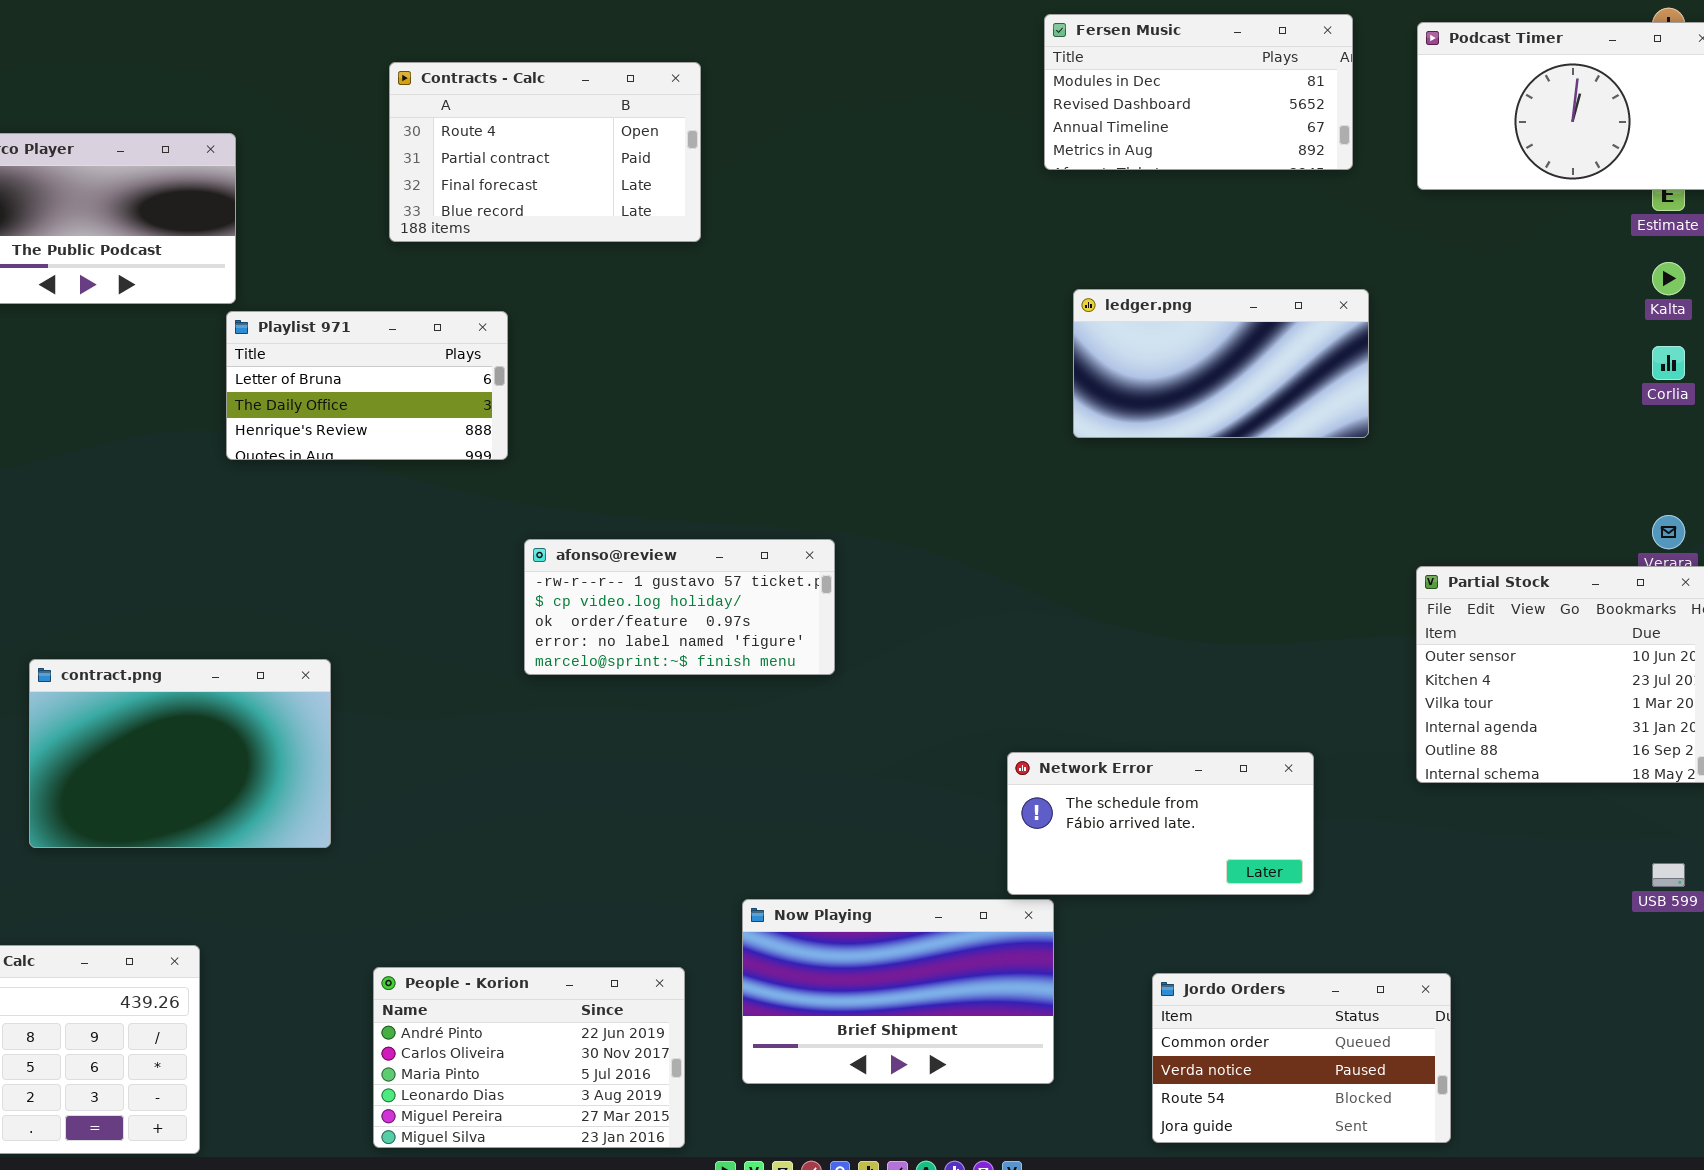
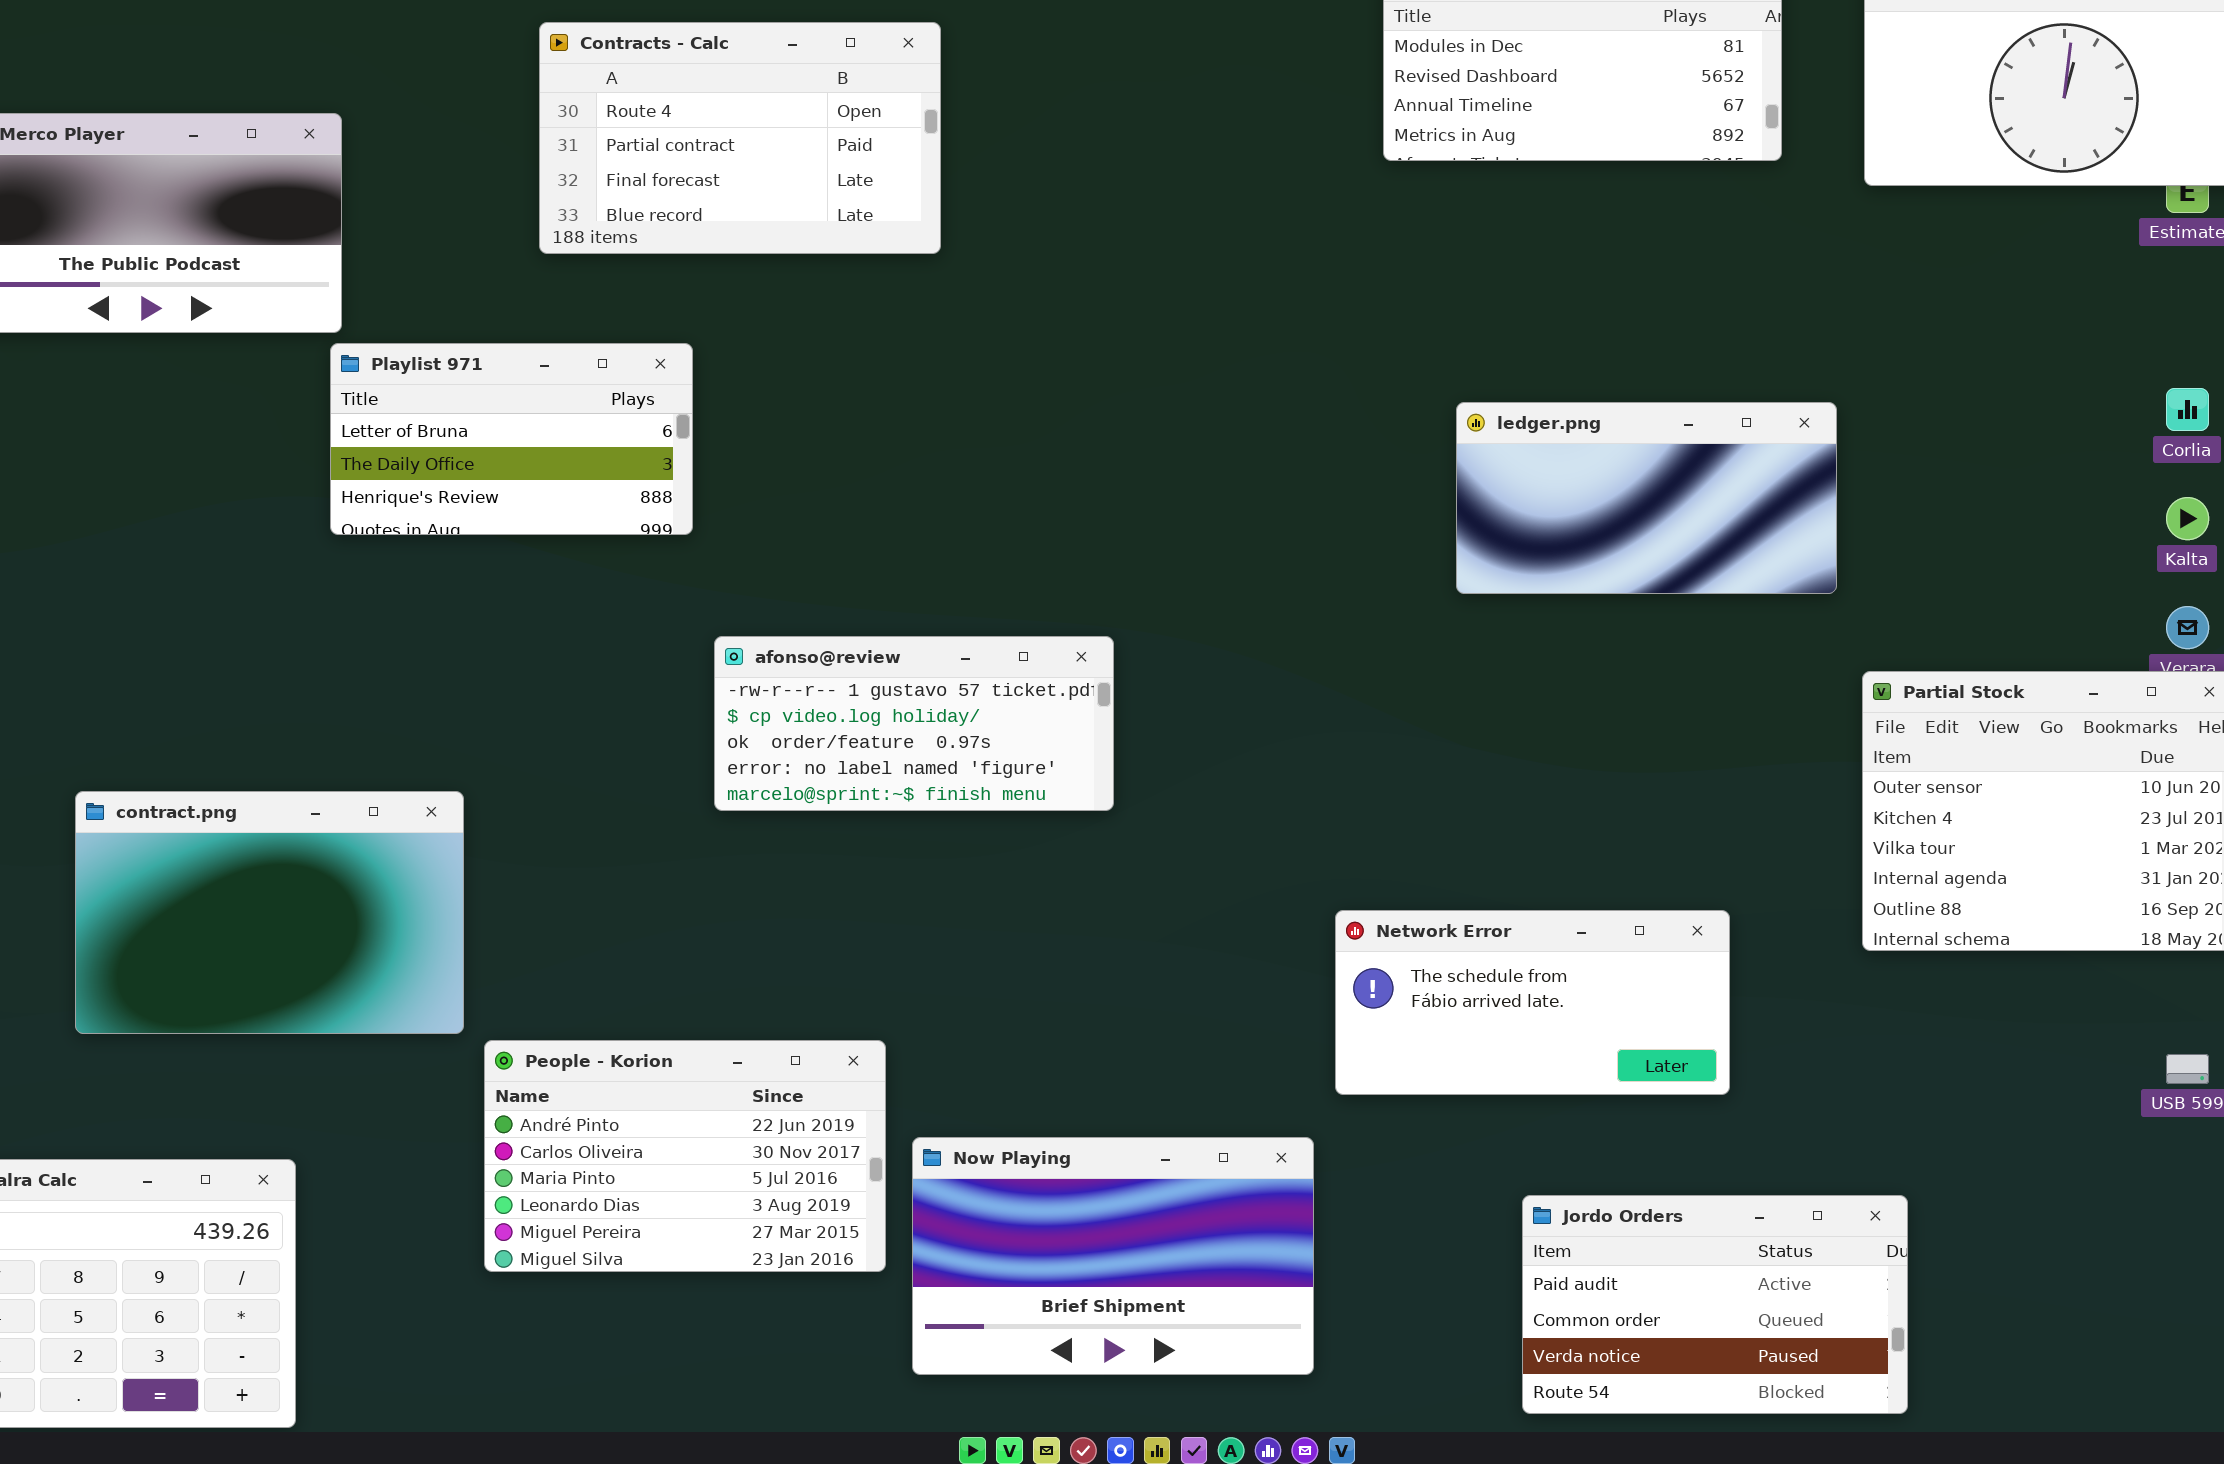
Kalta: [1652,262,1685,295] -> [2166,497,2209,540], moved
ledger.png: [1073,289,1369,438] -> [1456,402,1837,594], moved
Now Playing: [742,899,1054,1084] -> [912,1137,1314,1375], moved
People - Korion: [373,967,685,1148] -> [484,1040,886,1272], moved
Jordo Orders: [1152,973,1451,1143] -> [1522,1195,1908,1414], scrolled up 1 row

